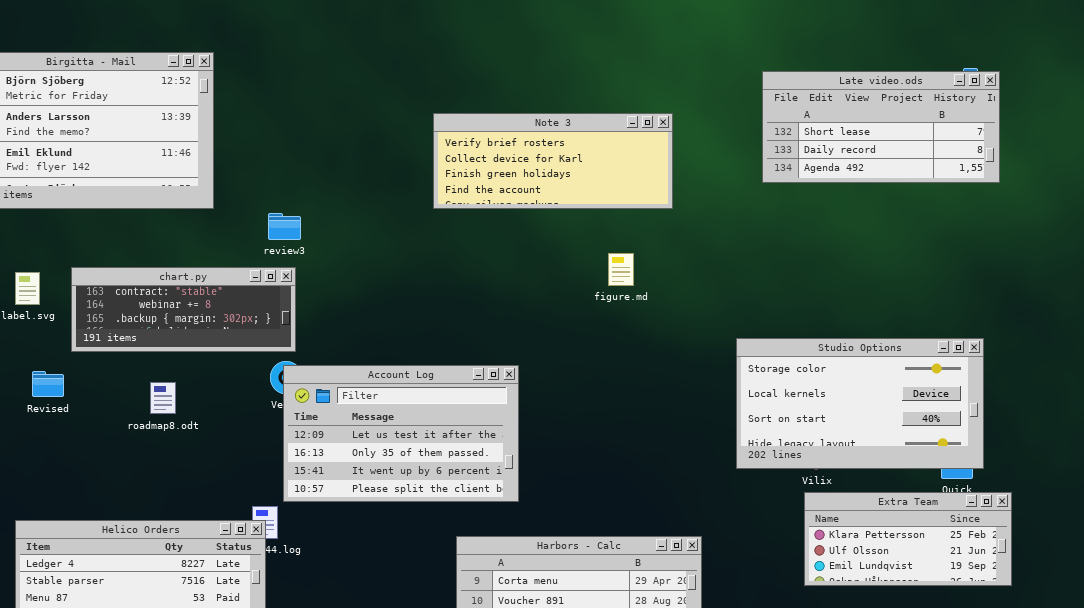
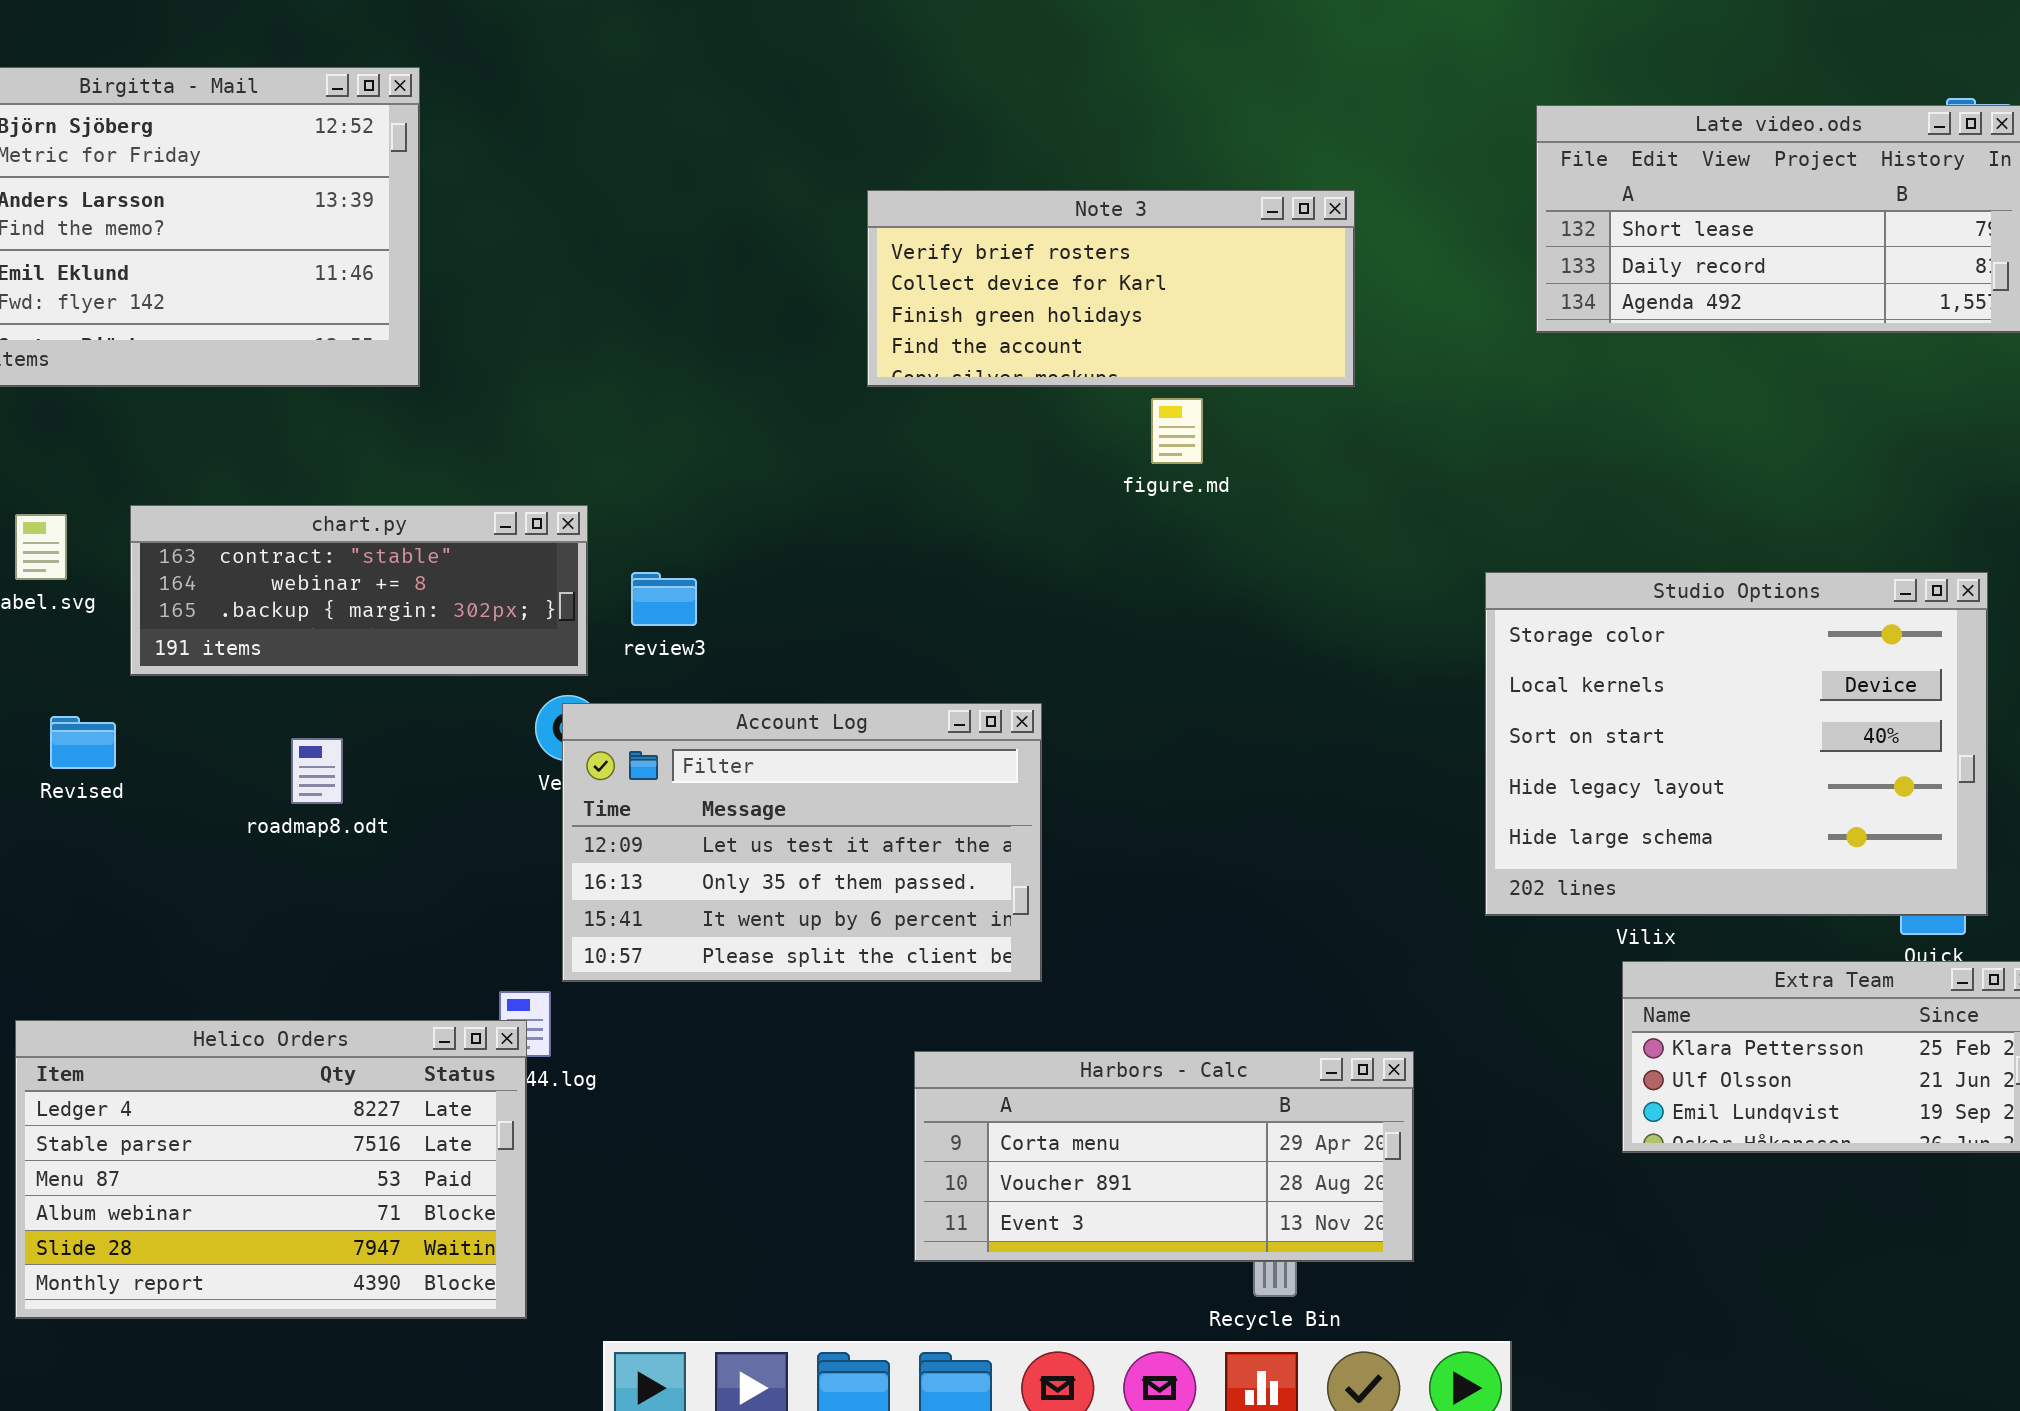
review3: [268,213,301,240] -> [631,572,697,626], moved
figure.md: [608,253,634,286] -> [1151,398,1203,464], moved
Studio Options: [736,338,984,469] -> [1485,572,1988,916], resized

